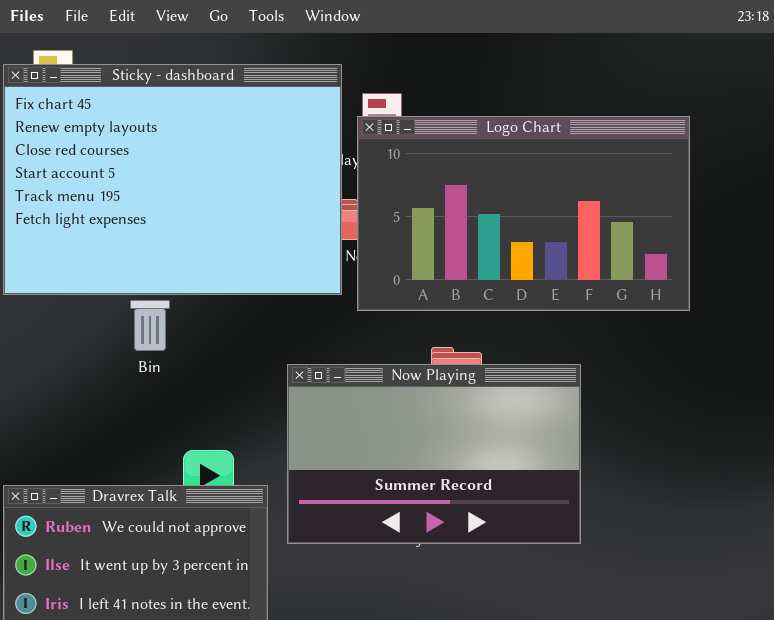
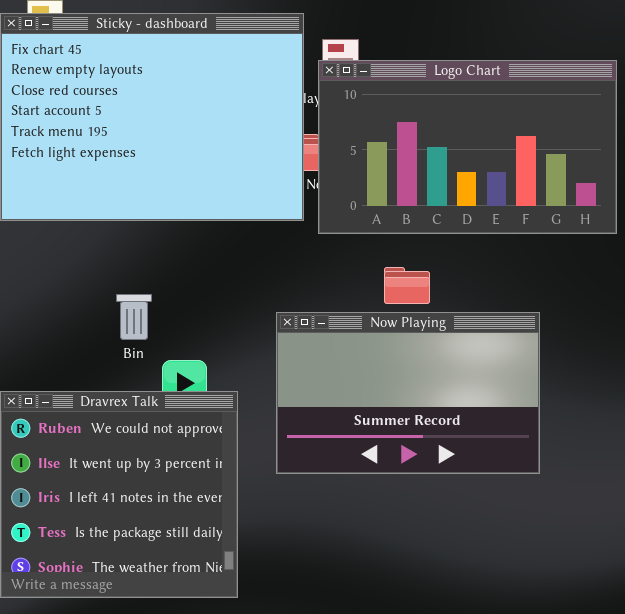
Bin: [130,300,170,351] -> [116,294,152,340], moved
Now Playing: [287,364,581,544] -> [276,312,540,474], moved

